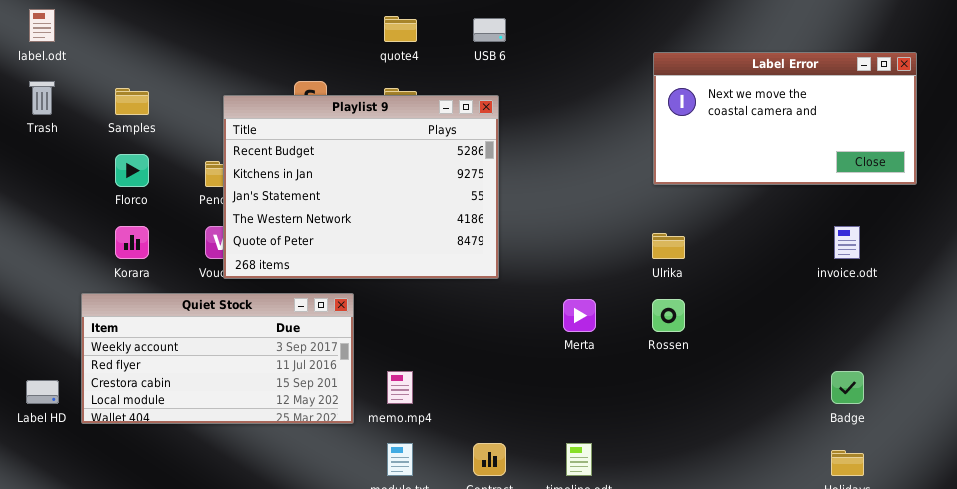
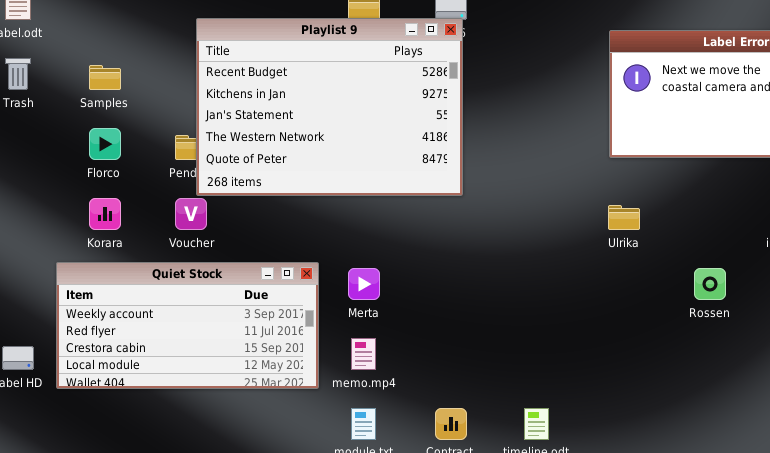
Playlist 9: [223,95,499,279] -> [196,18,463,196], moved
Merta: [563,299,596,332] -> [348,268,380,300], moved
Rossen: [652,299,685,332] -> [694,268,726,300], moved

